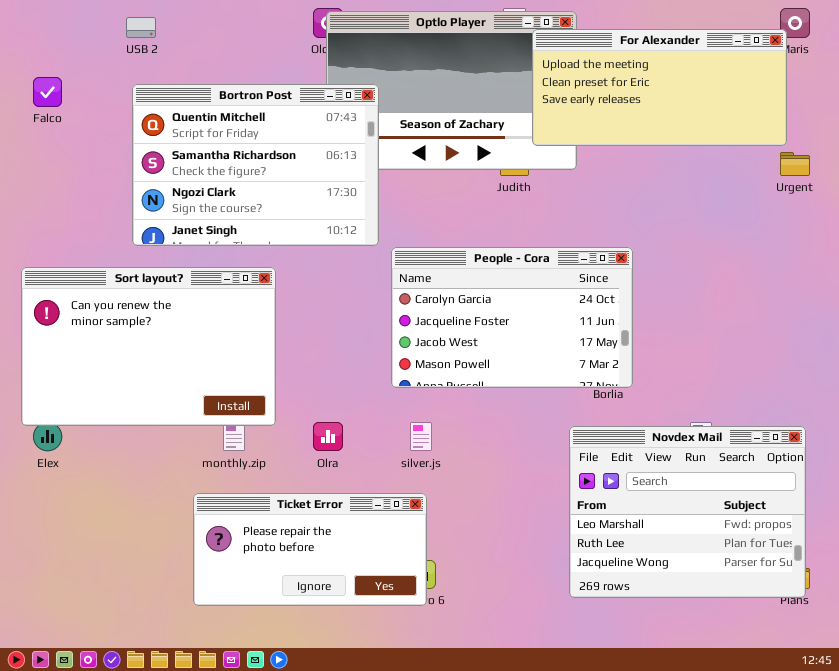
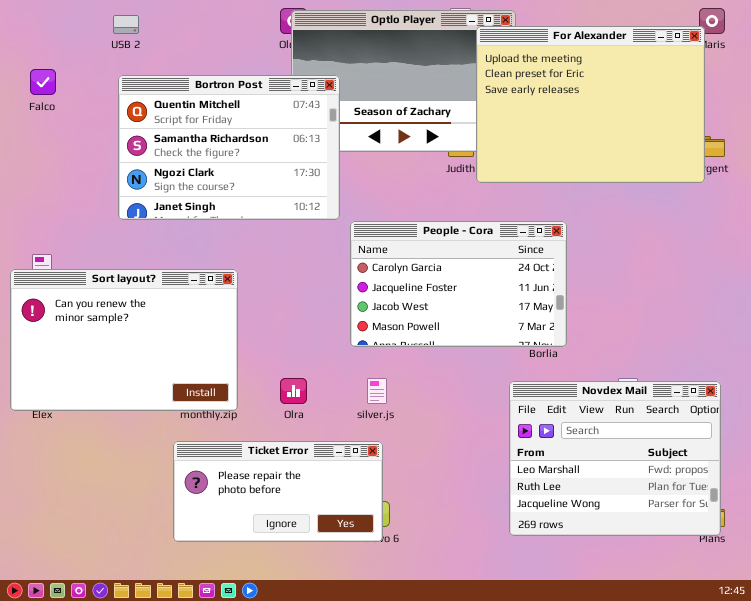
For Alexander: [532,29,787,146] -> [476,26,705,183], resized
Sort layout?: [21,267,276,426] -> [10,269,238,411], moved

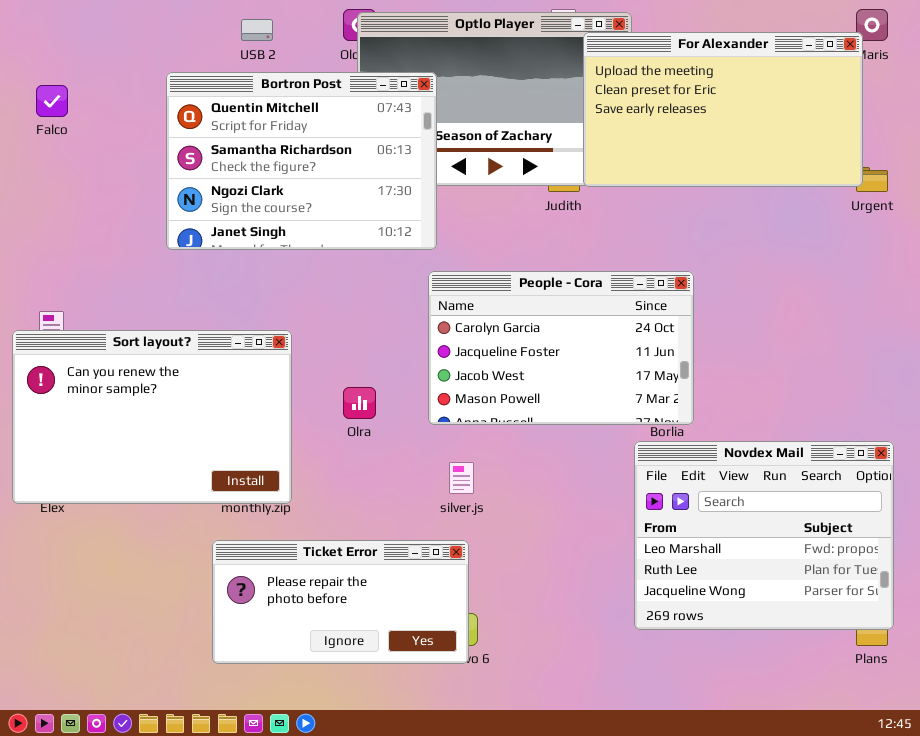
USB 2: [113,15,139,34] -> [241,19,273,41], moved
For Alexander: [476,26,705,183] -> [583,32,863,187], resized
Bortron Post: [118,75,340,220] -> [166,72,437,250], moved
Olra: [280,378,307,404] -> [343,387,376,419], moved
Novdex Mail: [509,381,721,536] -> [634,441,894,630], moved

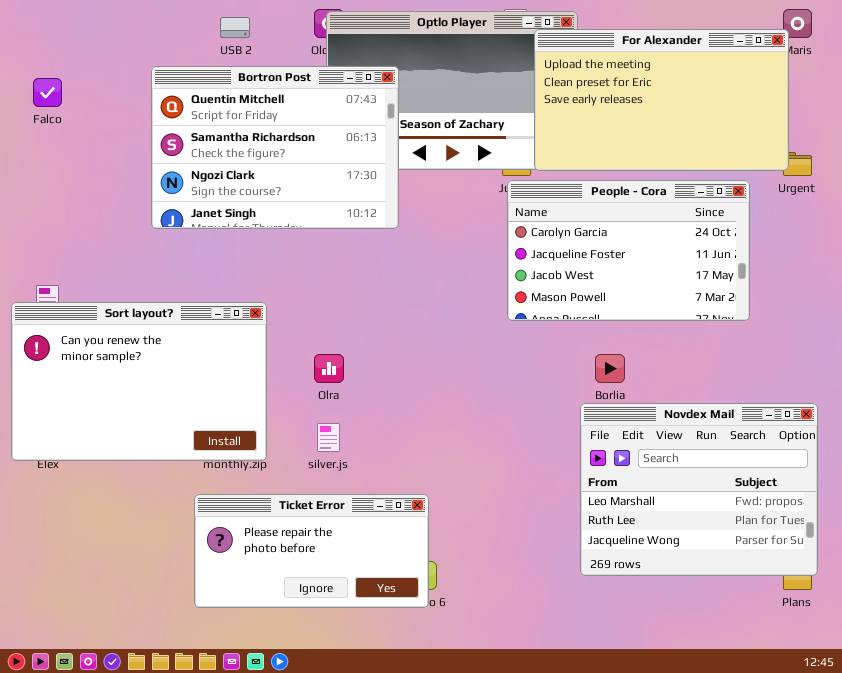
People - Cora: [428,271,694,425] -> [507,180,750,321], moved
silver.js: [449,462,474,494] -> [317,423,340,452], moved

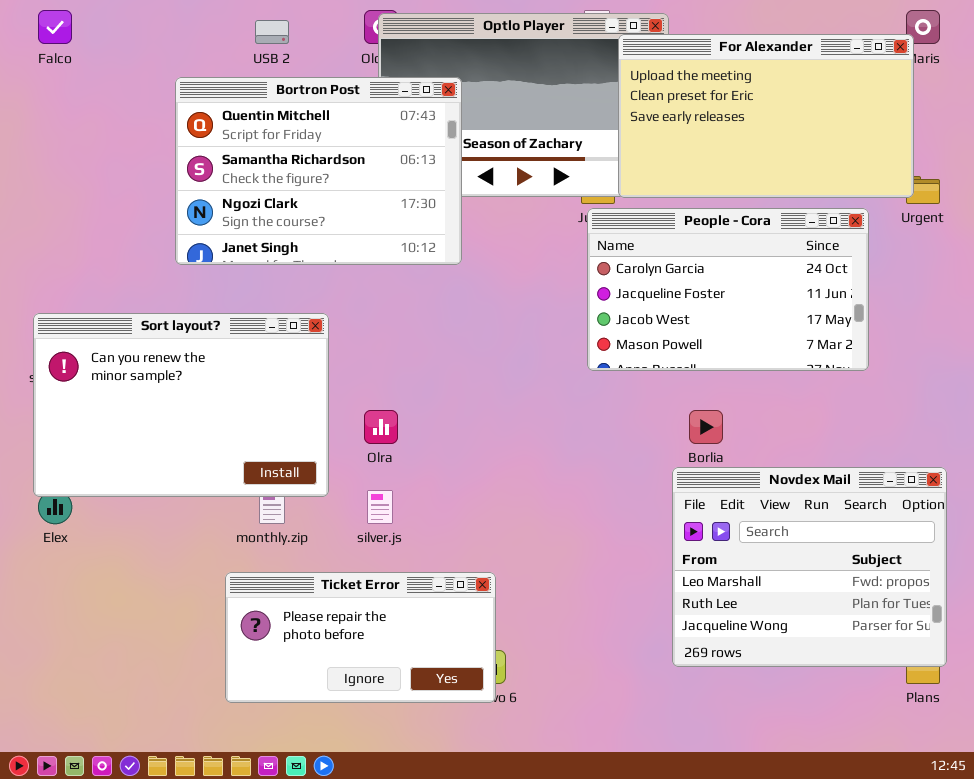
Falco: [33,78,62,107] -> [38,10,72,44], moved
Sort layout?: [11,302,267,461] -> [33,313,329,497], moved

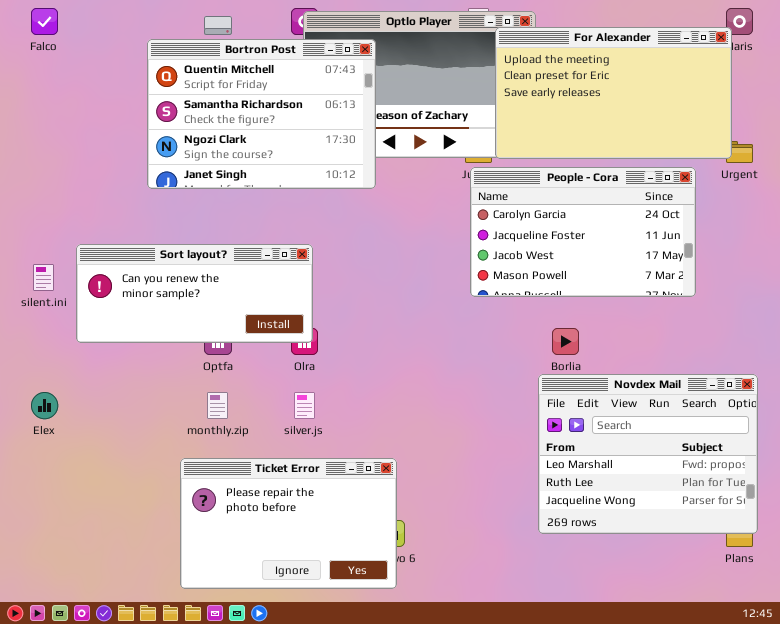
Bortron Post: [175,77,462,265] -> [147,39,376,189], moved
Sort layout?: [33,313,329,497] -> [76,244,313,343], moved, resized
Ticket Error: [225,572,496,703] -> [180,458,397,589], resized

